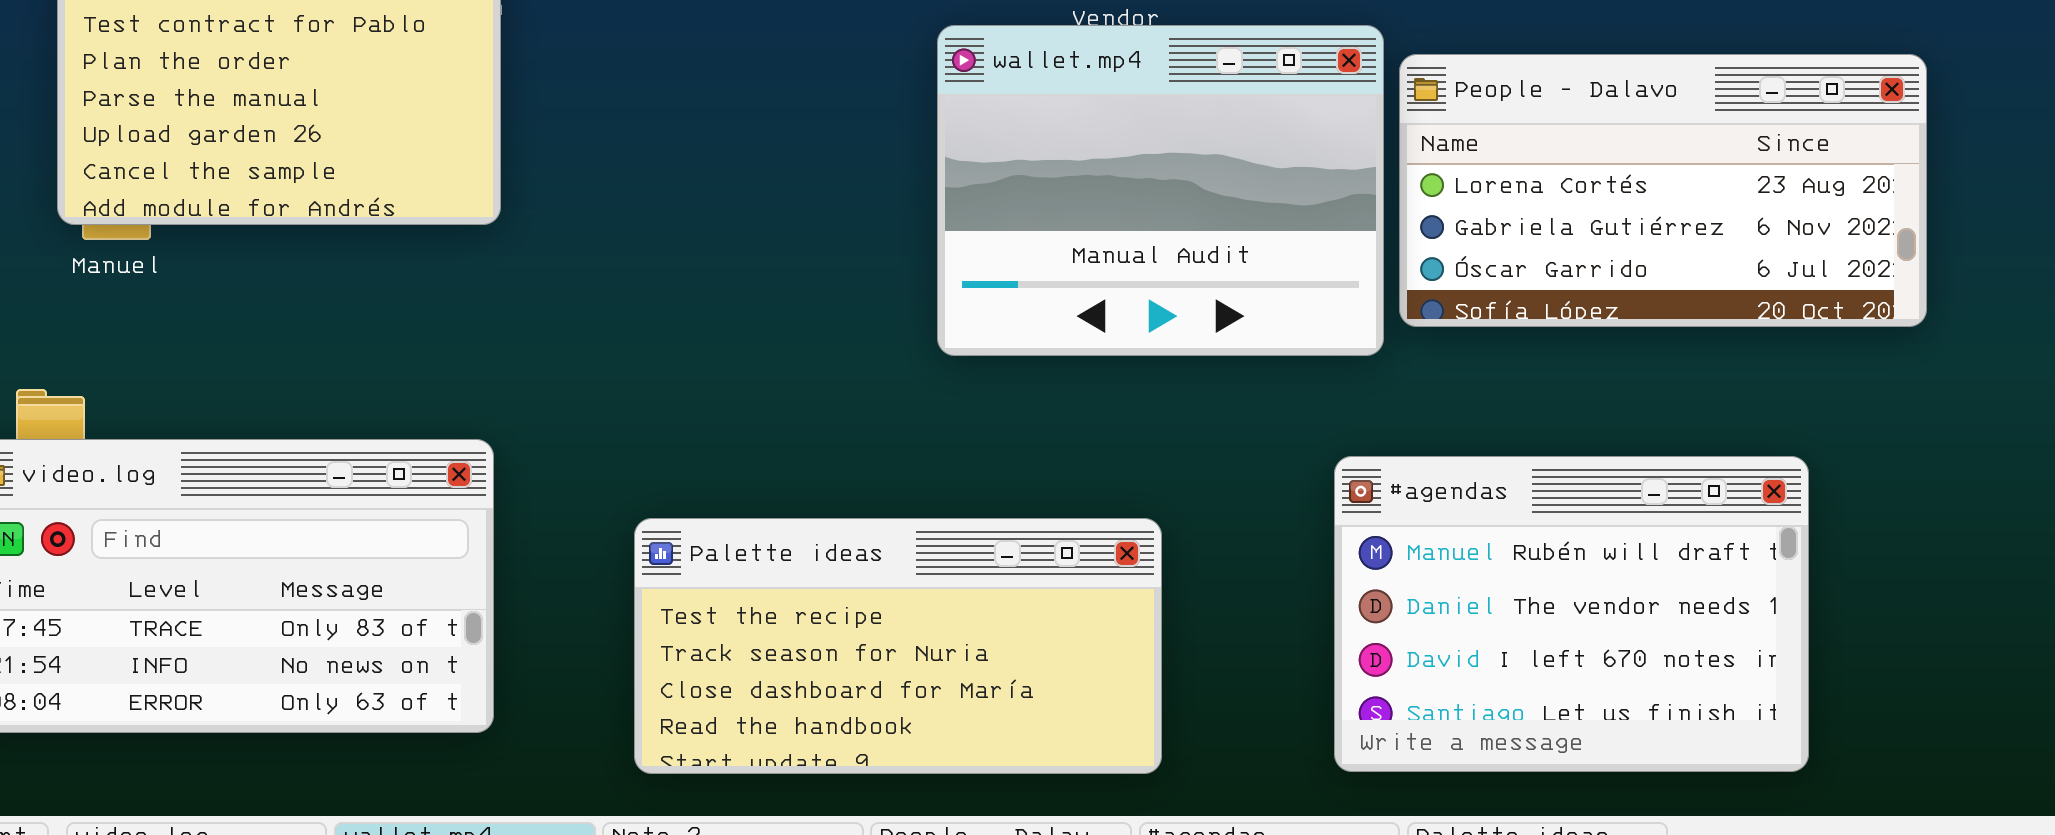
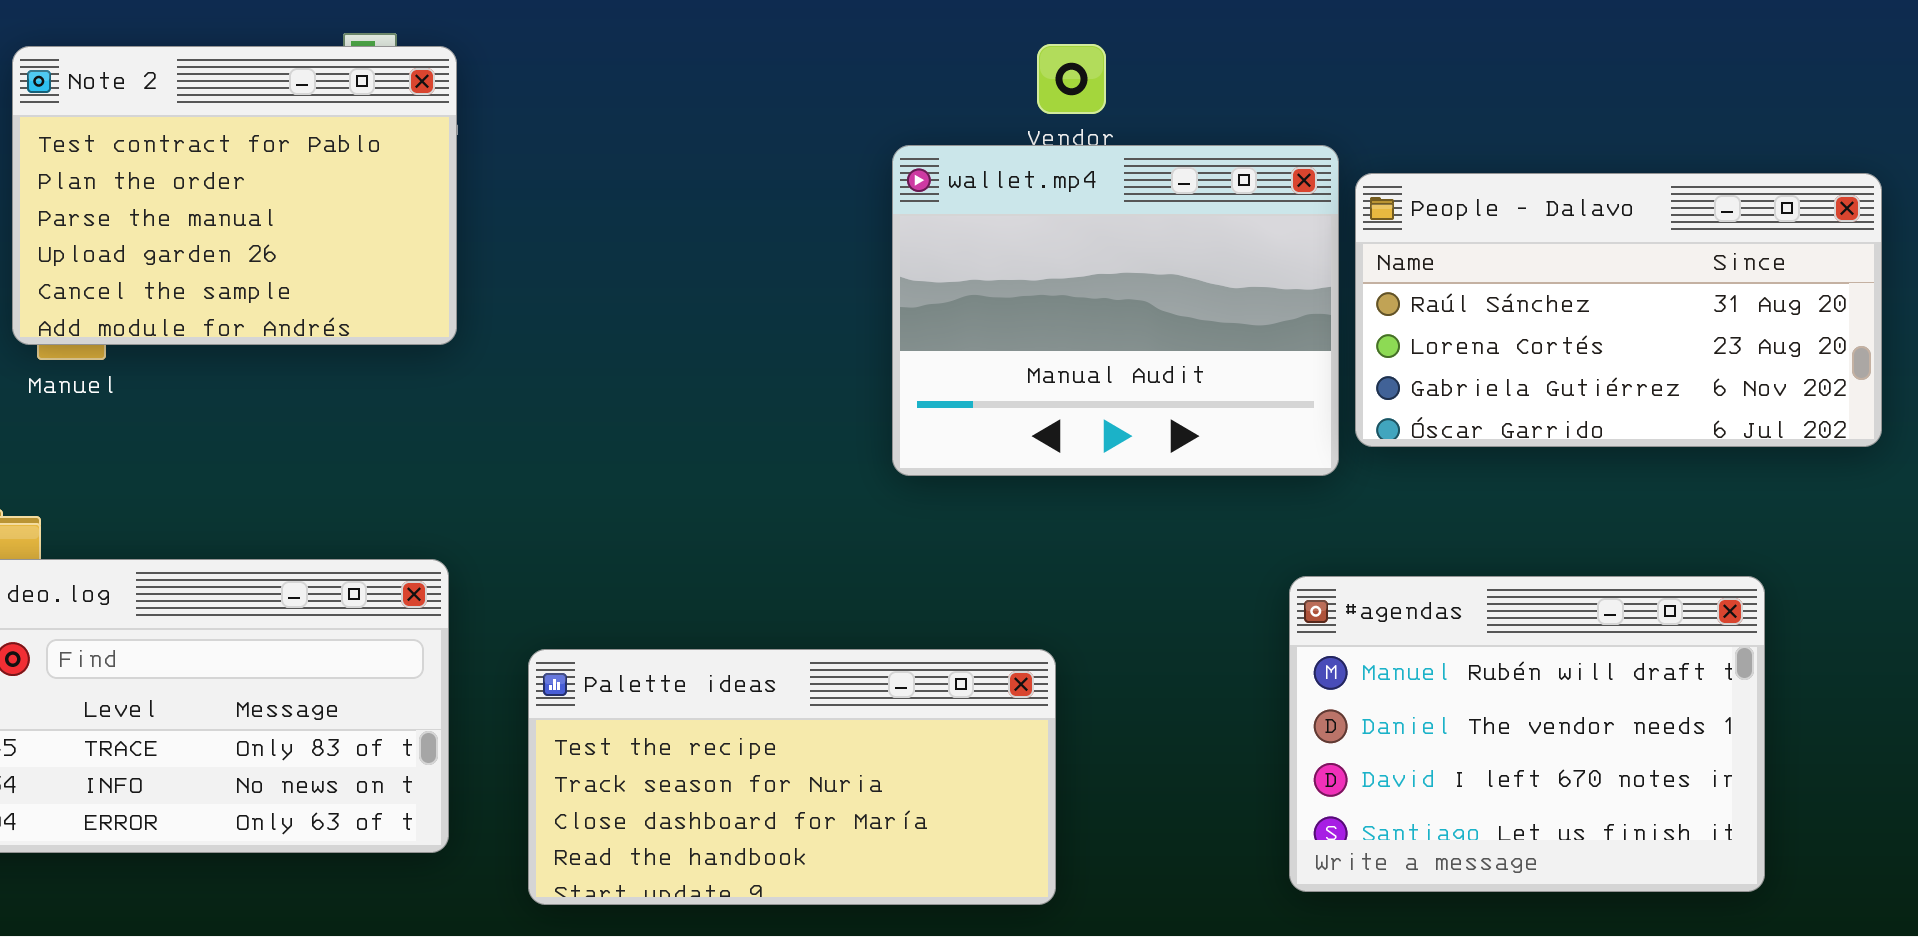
People - Dalavo: [1399,54,1927,327] -> [1355,173,1882,447], scrolled up 1 row
Palette ideas: [634,518,1162,774] -> [528,649,1056,905], moved

